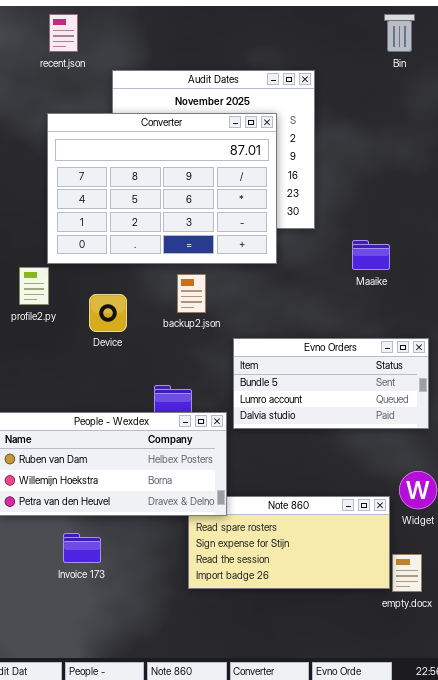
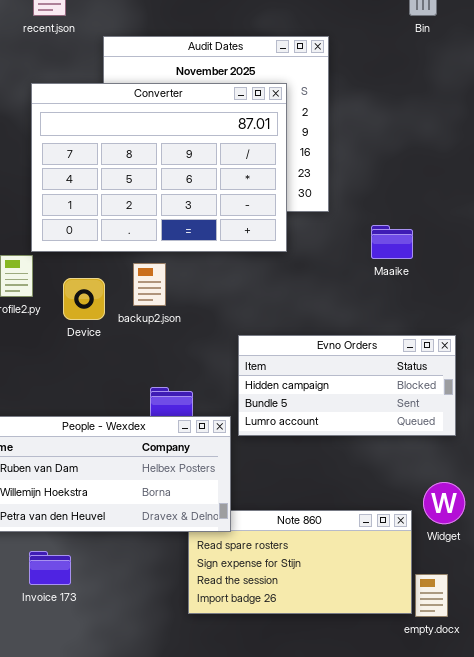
backup2.json: [177,274,206,313] -> [133,263,166,306], moved
Device: [89,294,127,332] -> [63,278,105,320], moved
Evno Orders: [233,338,429,429] -> [238,335,456,436], scrolled up 1 row
Invoice 173: [63,533,101,563] -> [29,551,71,585], moved

